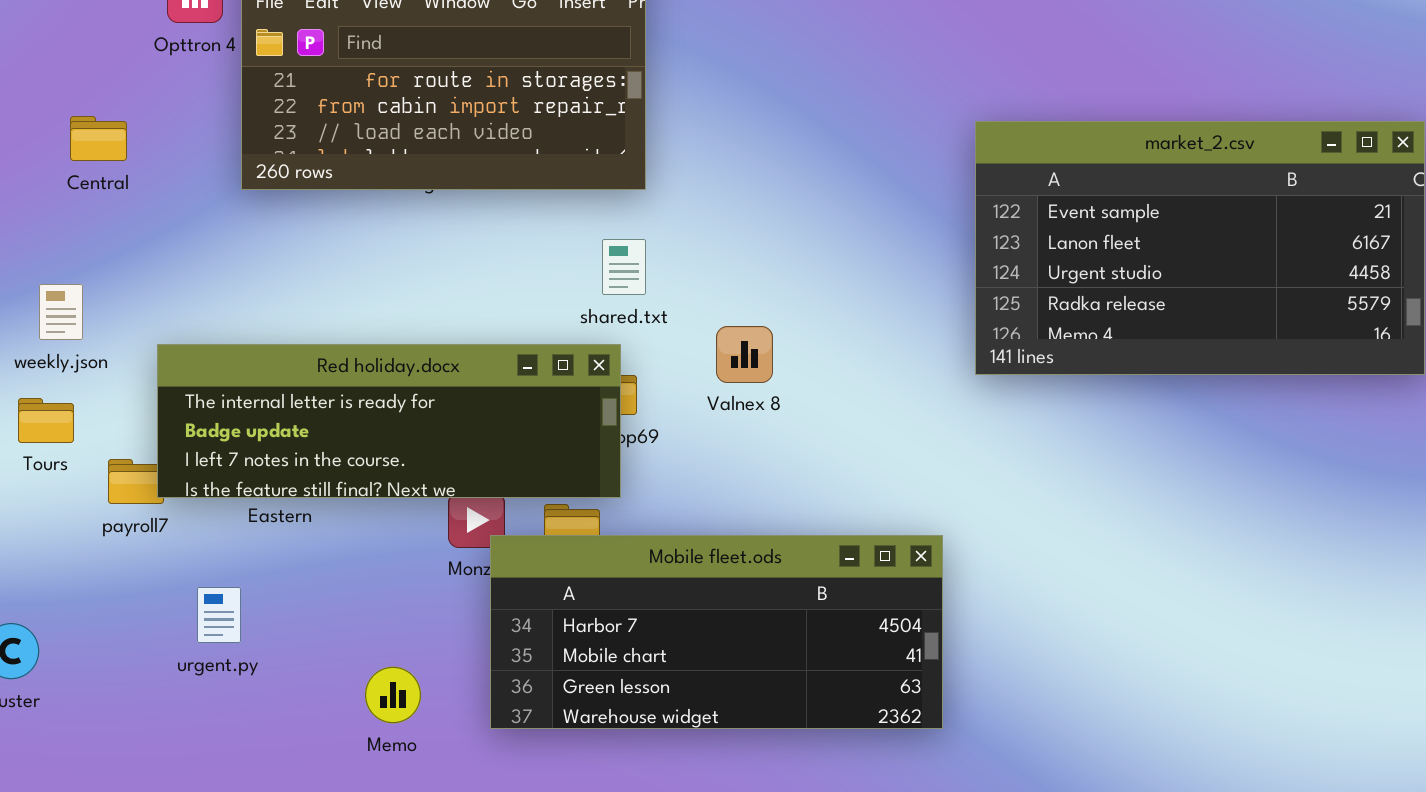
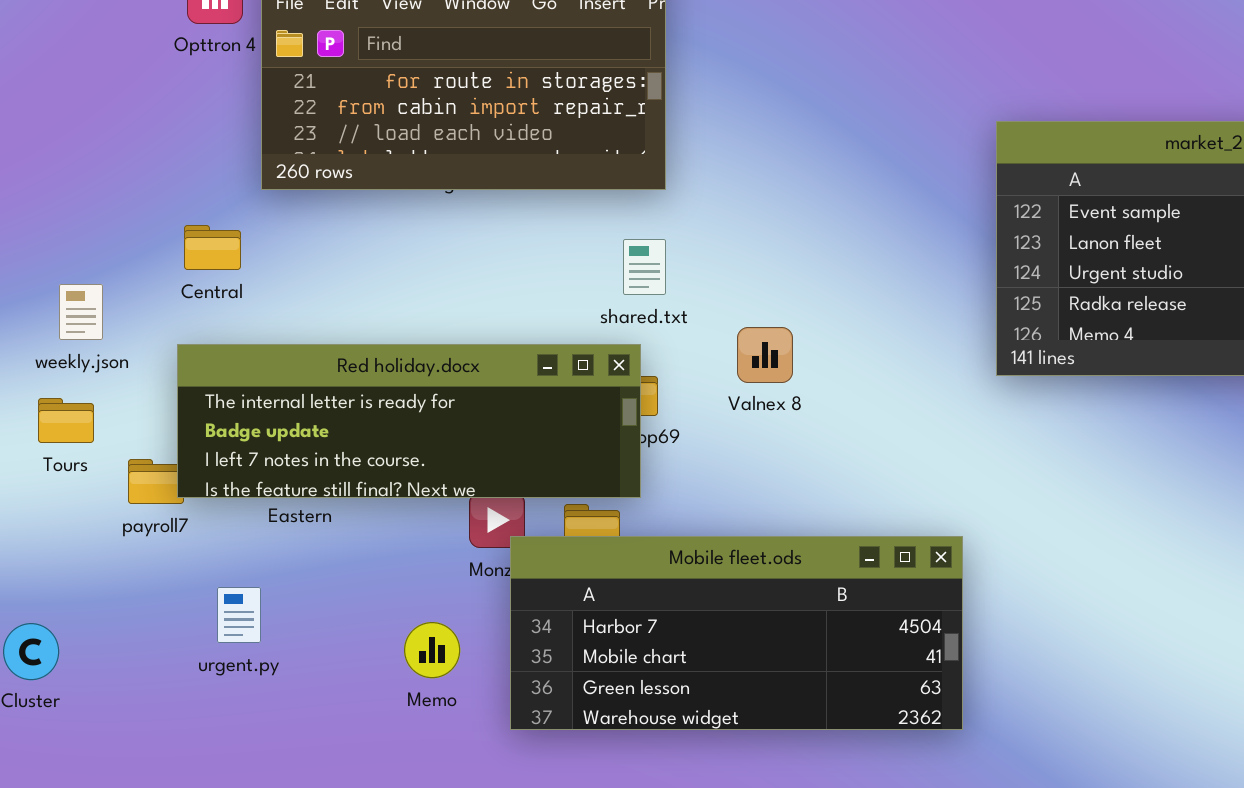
Central: [70,116,127,161] -> [184,225,241,270], moved
Memo: [365,667,421,723] -> [404,622,460,678], moved

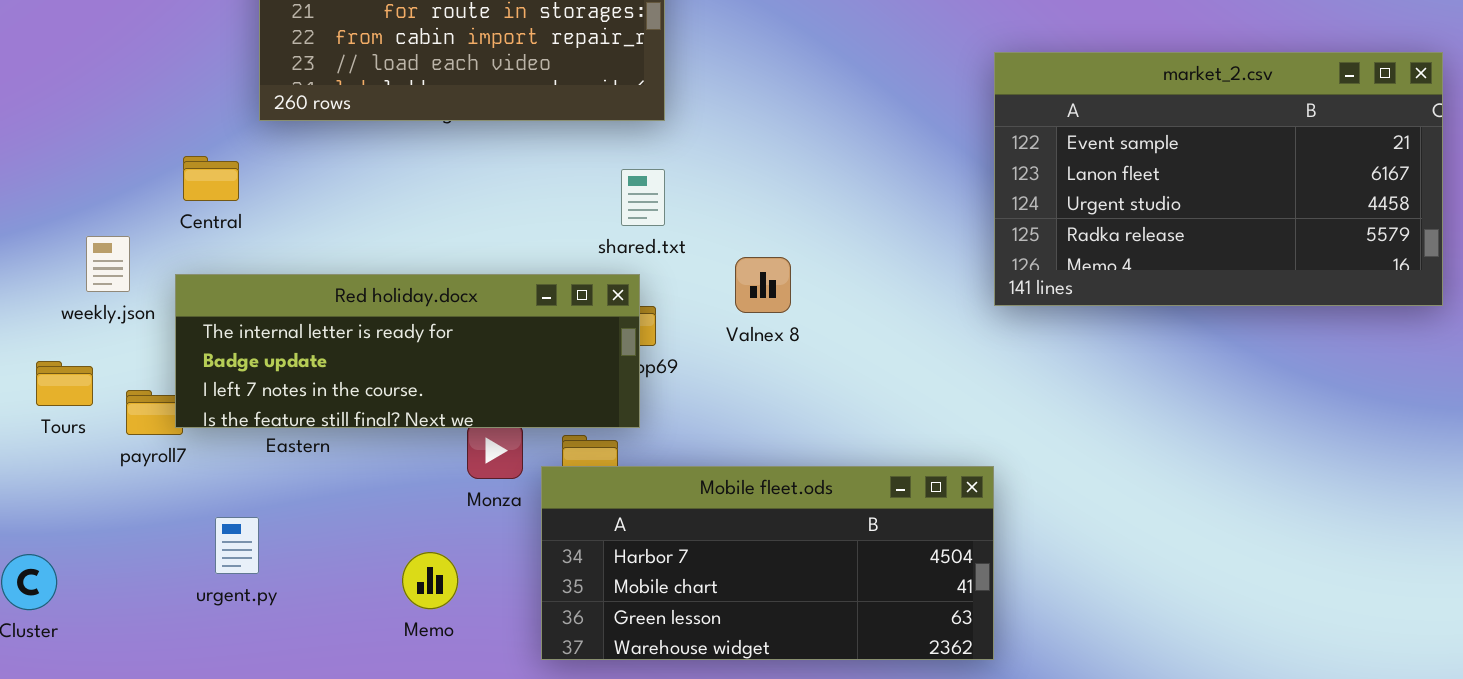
weekly.json: [59,284,103,340] -> [86,236,130,292], moved
Tours: [38,398,94,443] -> [36,361,93,406], moved
Mobile fleet.ods: [510,536,963,730] -> [541,466,994,660], moved

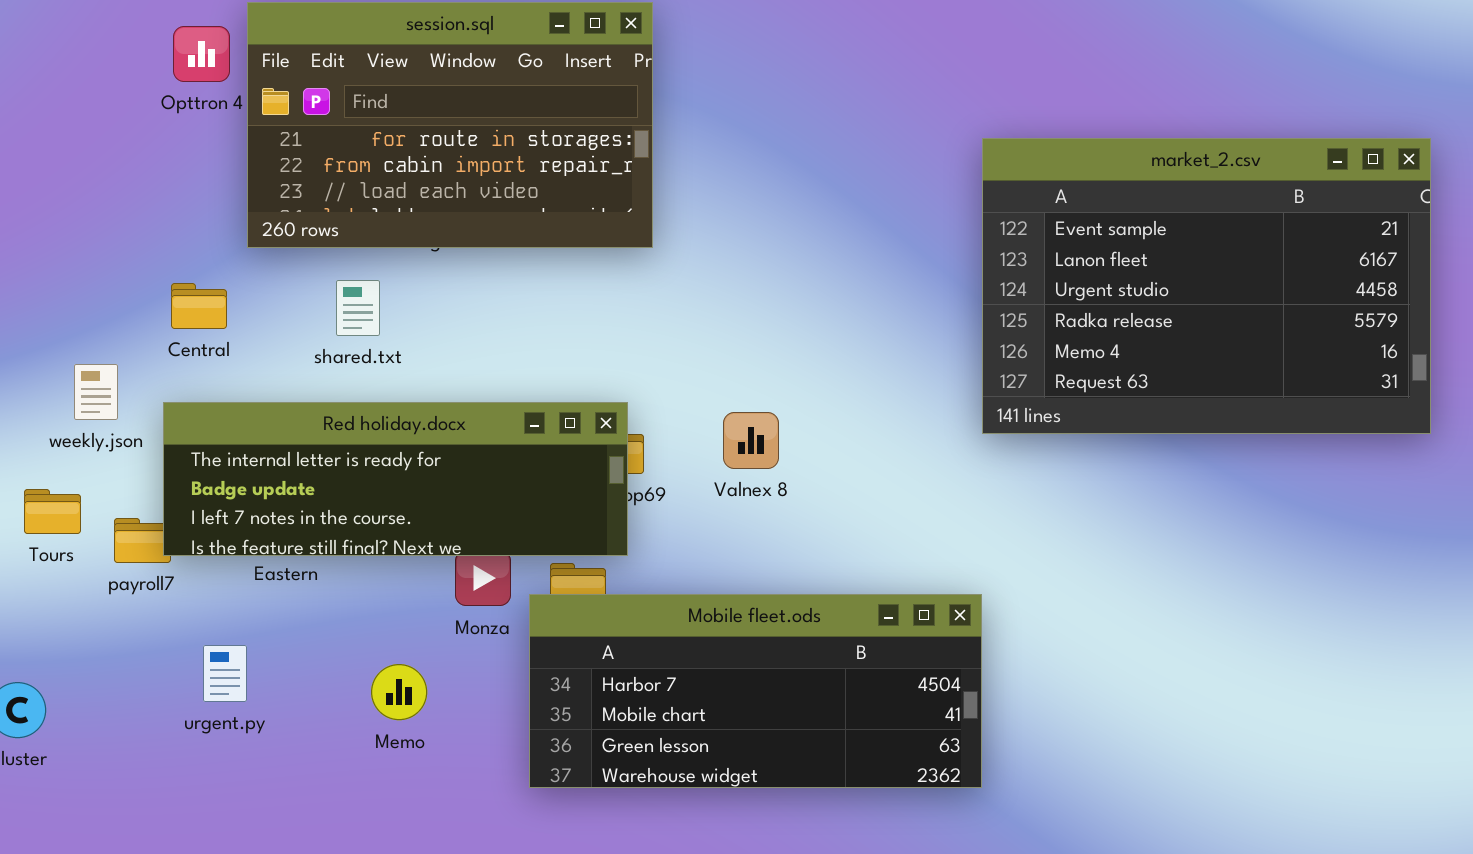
market_2.csv: [994,52,1443,306] -> [982,138,1431,434], resized
shared.txt: [621,169,665,226] -> [336,280,380,336], moved
Valnex 8: [735,257,791,313] -> [723,412,779,469], moved
Memo: [402,552,458,609] -> [371,664,427,720], moved

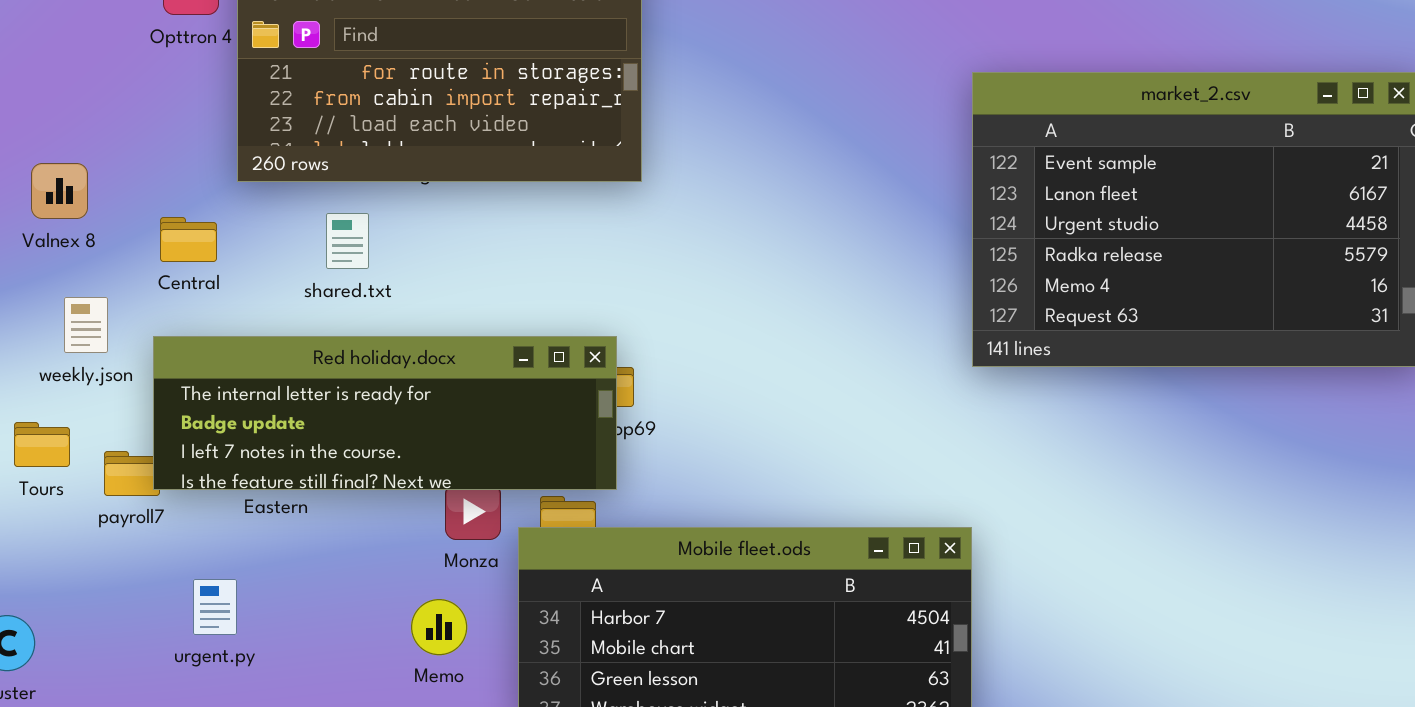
Valnex 8: [723,412,779,469] -> [31,163,88,219], moved
Memo: [371,664,427,720] -> [411,599,467,655], moved

